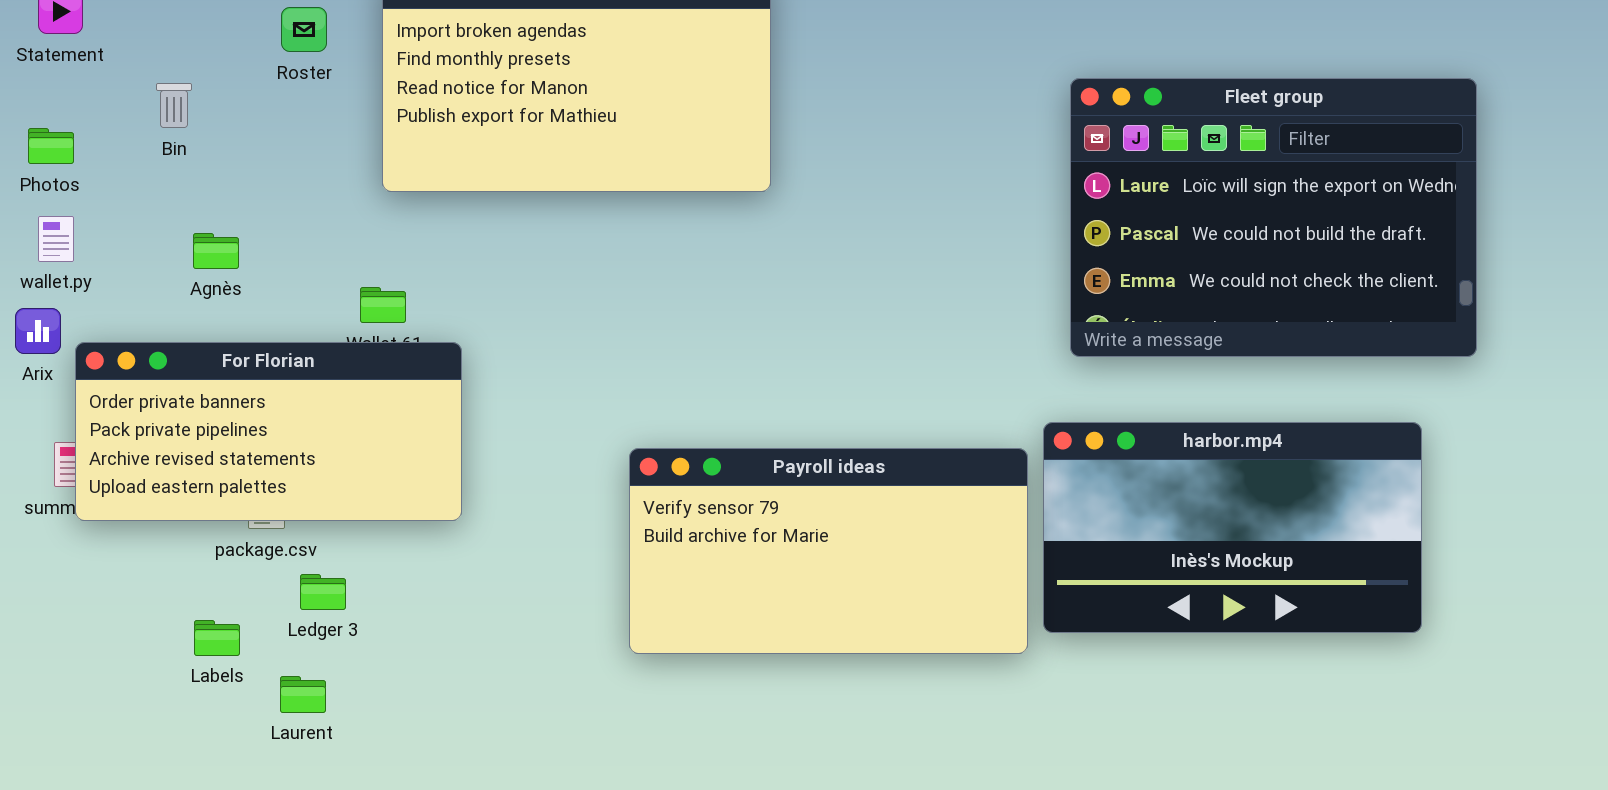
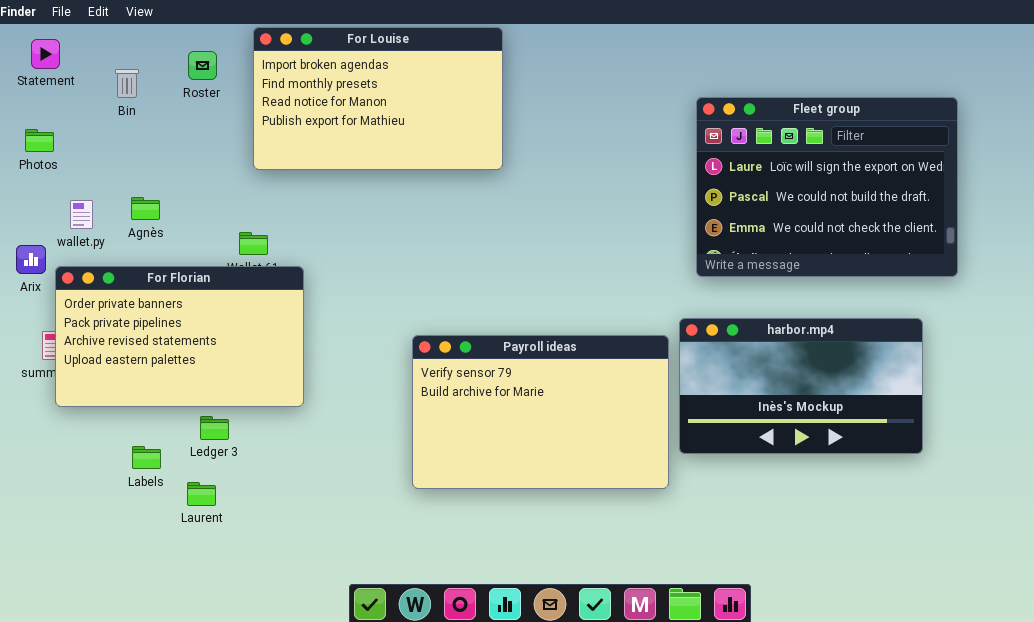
Bin: [156,83,192,128] -> [115,69,139,98], moved
wallet.py: [38,216,74,262] -> [70,200,93,229], moved
For Florian: [75,342,462,521] -> [55,266,304,407], resized
Payroll ideas: [629,448,1028,654] -> [412,335,669,489], resized

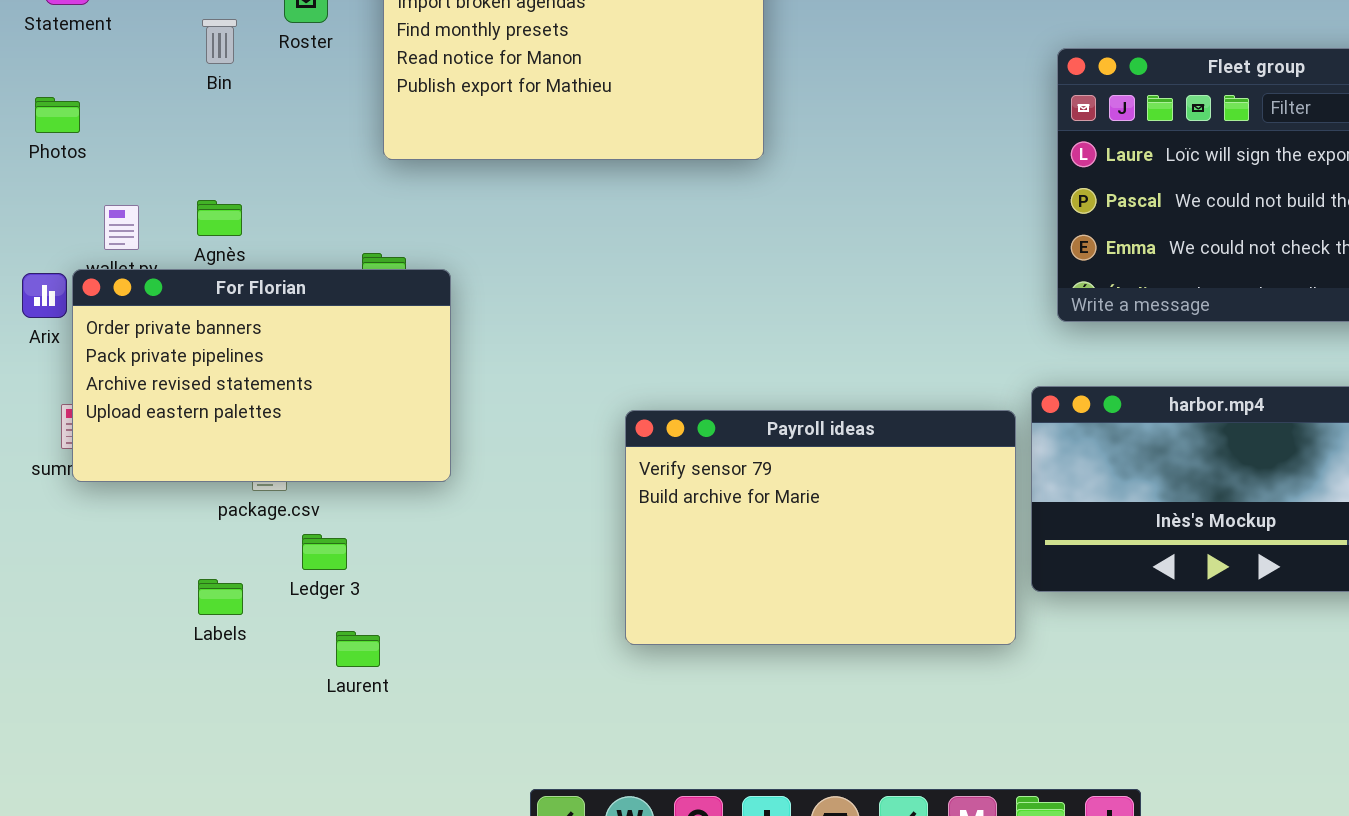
Bin: [115,69,139,98] -> [202,19,237,64], moved
For Florian: [55,266,304,407] -> [72,269,451,482], moved
Laurent: [187,482,216,506] -> [336,631,380,667], moved

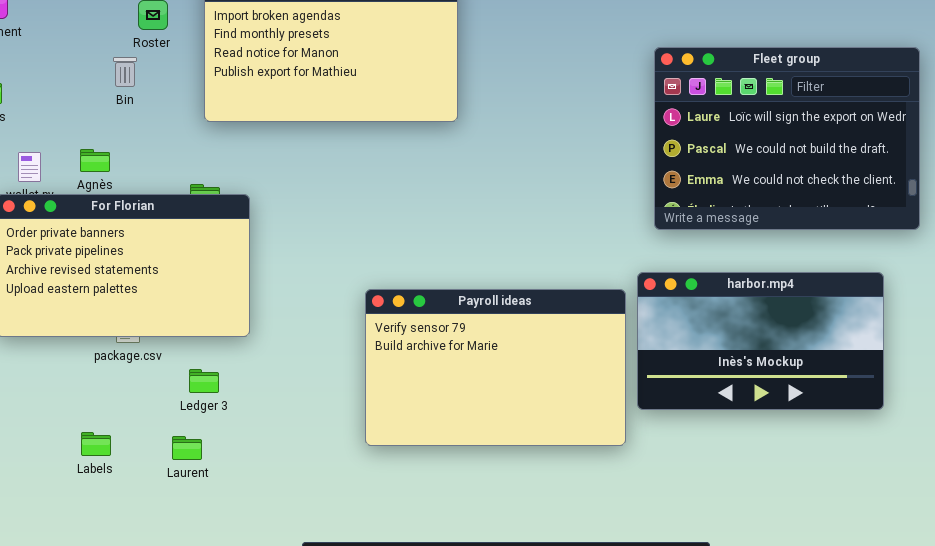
Bin: [202,19,237,64] -> [113,57,137,87], moved
Ledger 3: [302,534,347,570] -> [189,369,219,393], moved
Labels: [198,579,243,615] -> [81,432,111,456], moved

